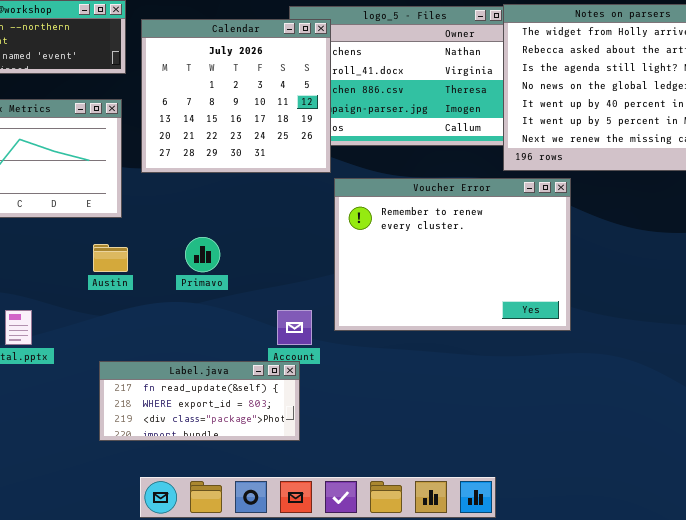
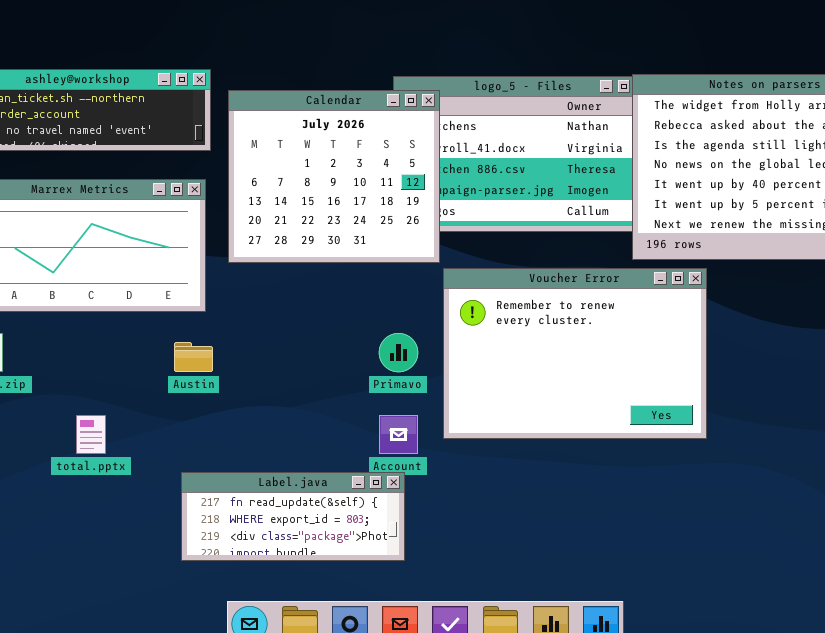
Primavo: [185,237,220,272] -> [379,333,418,372], moved

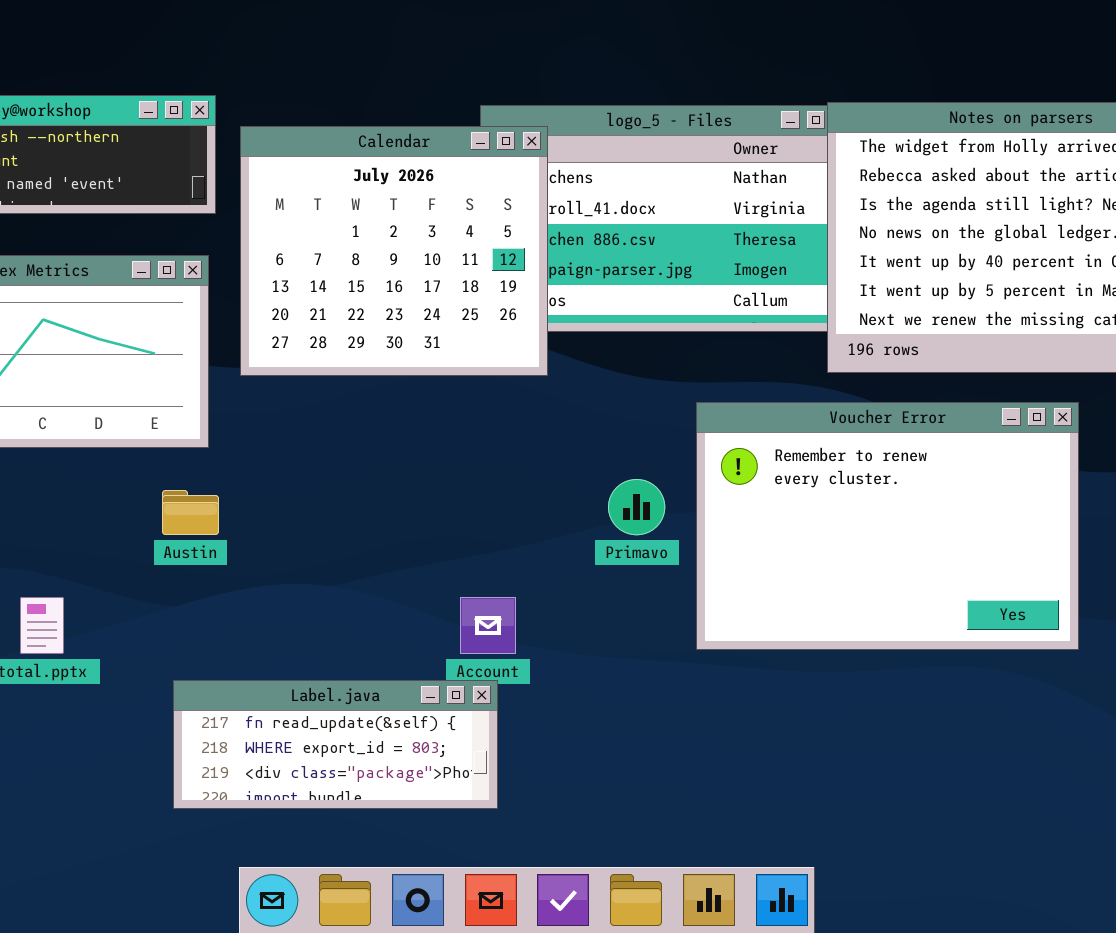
Voucher Error: [443,268,707,439] -> [696,402,1079,650], moved
Primavo: [379,333,418,372] -> [608,479,665,535], moved

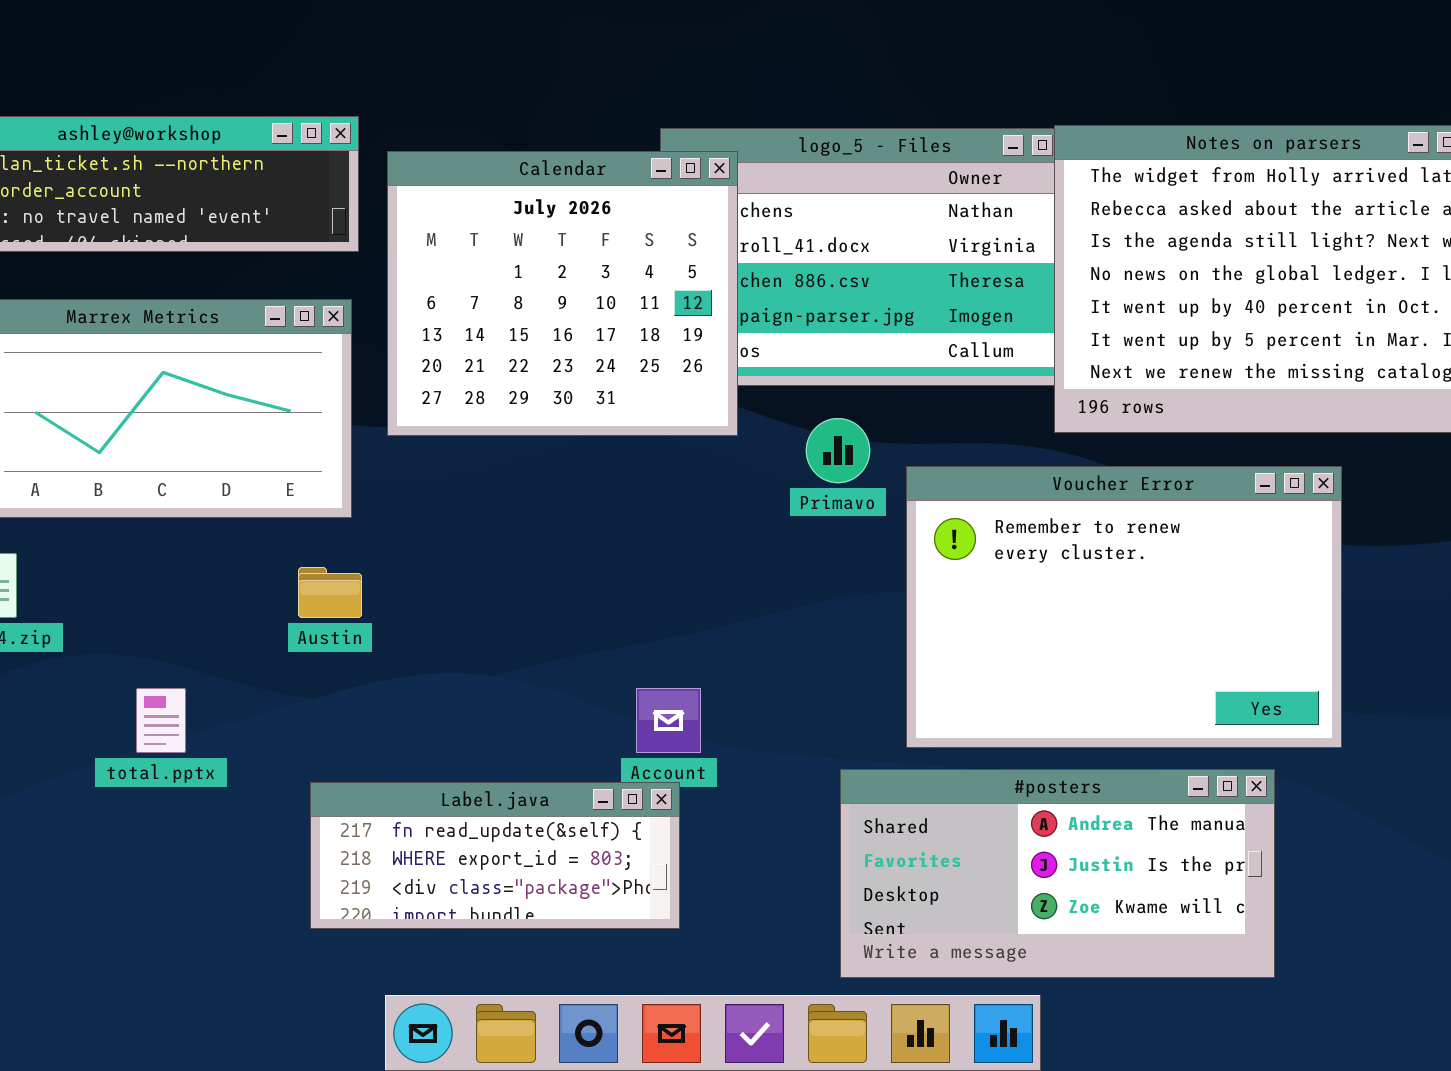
Primavo: [608,479,665,535] -> [806,418,870,483], moved
#posters: none -> [840,769,1275,978], opened

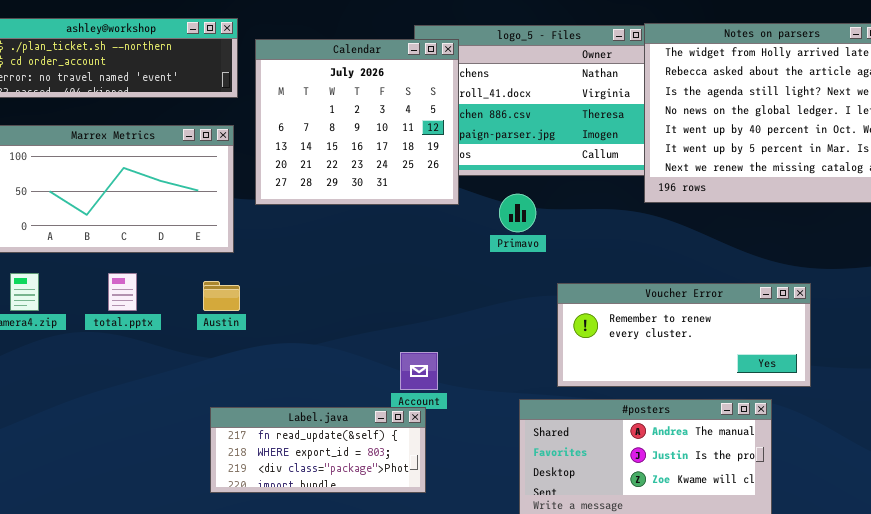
Voucher Error: [906,466,1342,748] -> [557,283,811,387], resized
total.pptx: [136,688,186,753] -> [108,273,137,311], moved

